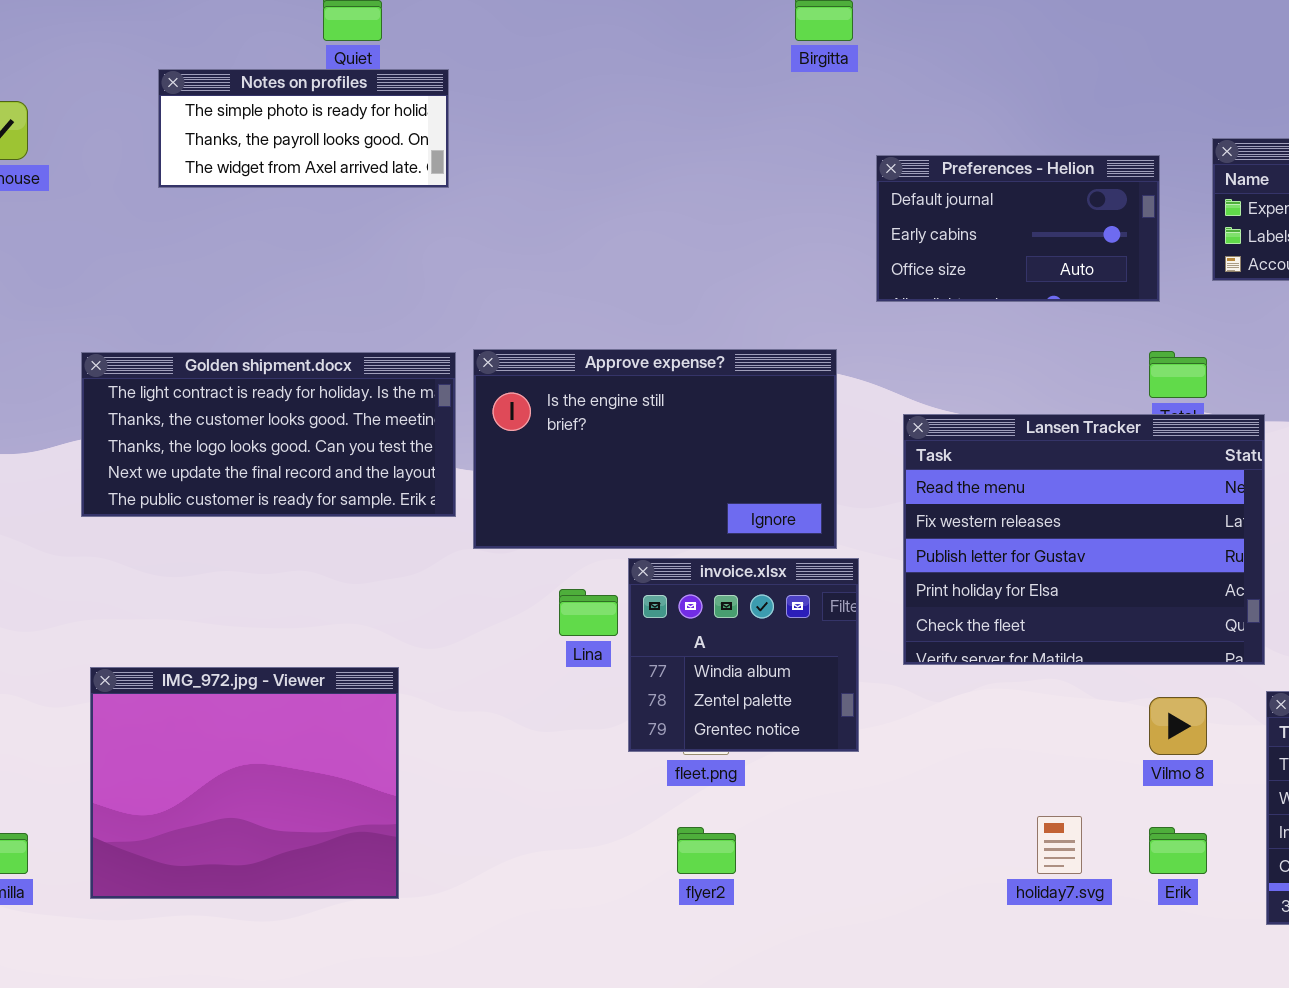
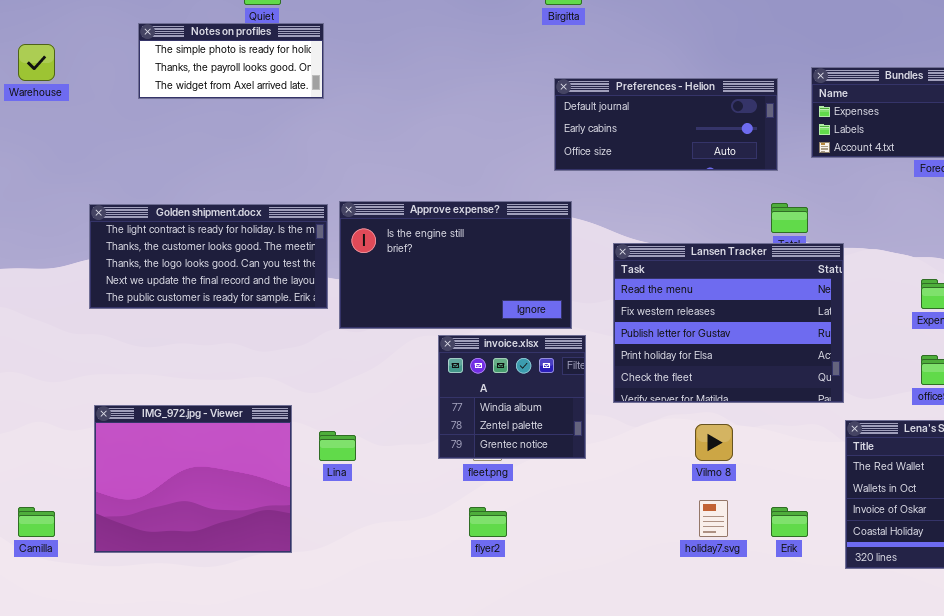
Preferences - Helion: [876,155,1160,302] -> [554,78,778,171], resized
Lina: [559,589,618,636] -> [319,431,356,461], moved
Vilmo 8: [1149,697,1207,755] -> [695,424,733,461], moved

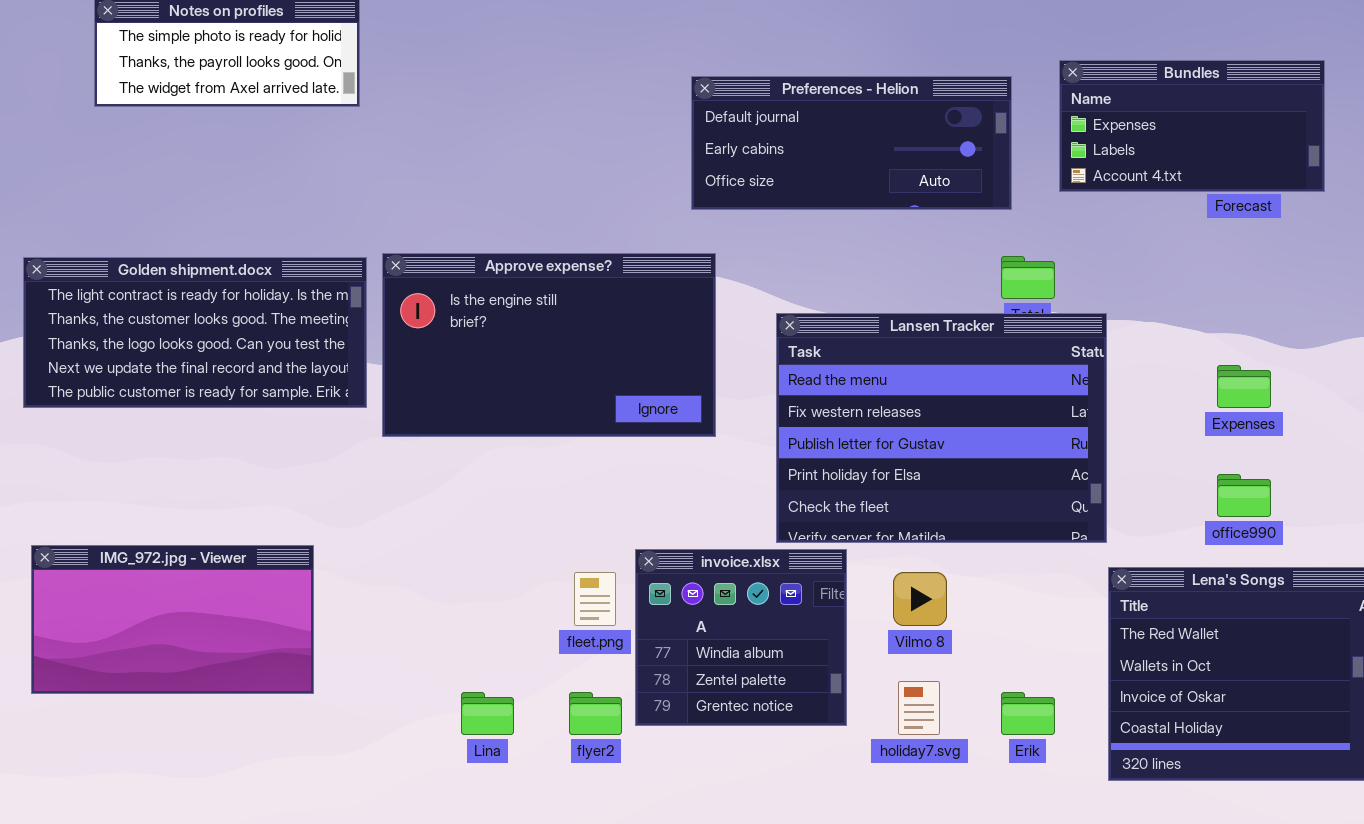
invoice.xlsx: [438,335,586,459] -> [635,549,847,726], moved
IMG_972.jpg - Viewer: [94,405,292,553] -> [31,545,314,694], resized
Lina: [319,431,356,461] -> [461,692,514,735], moved

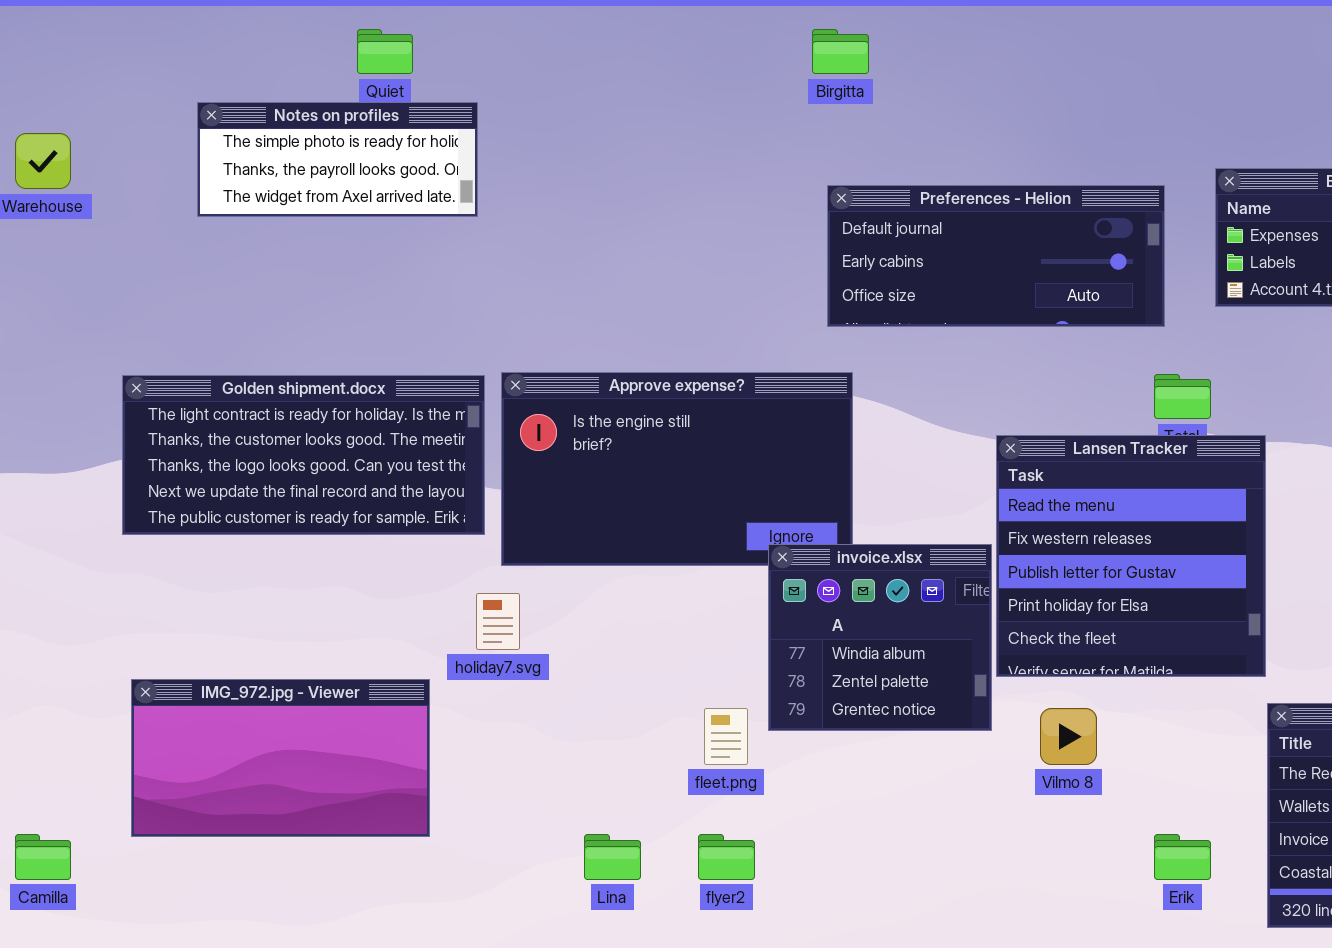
Lansen Tracker: [776,313,1107,543] -> [996,435,1266,677], resized
invoice.xlsx: [635,549,847,726] -> [768,544,992,731], moved
holiday7.svg: [898,681,940,735] -> [476,593,520,650], moved

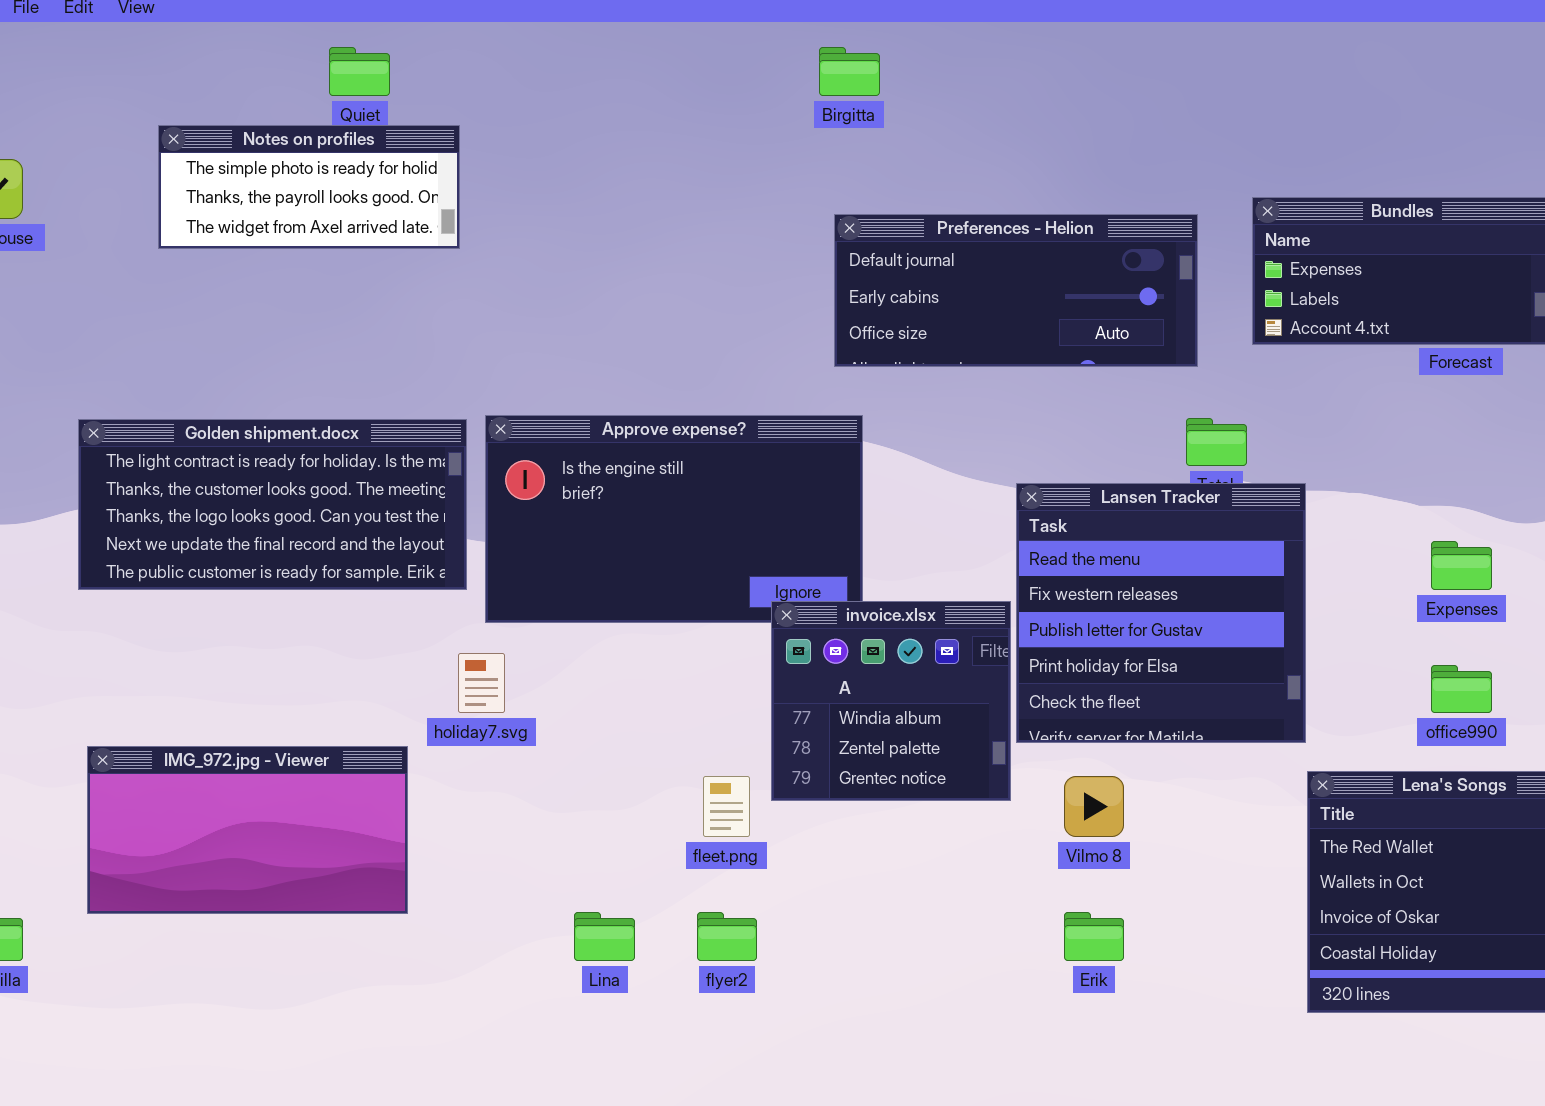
Erik: [1154,834,1211,880] -> [1064,912,1124,961], moved

